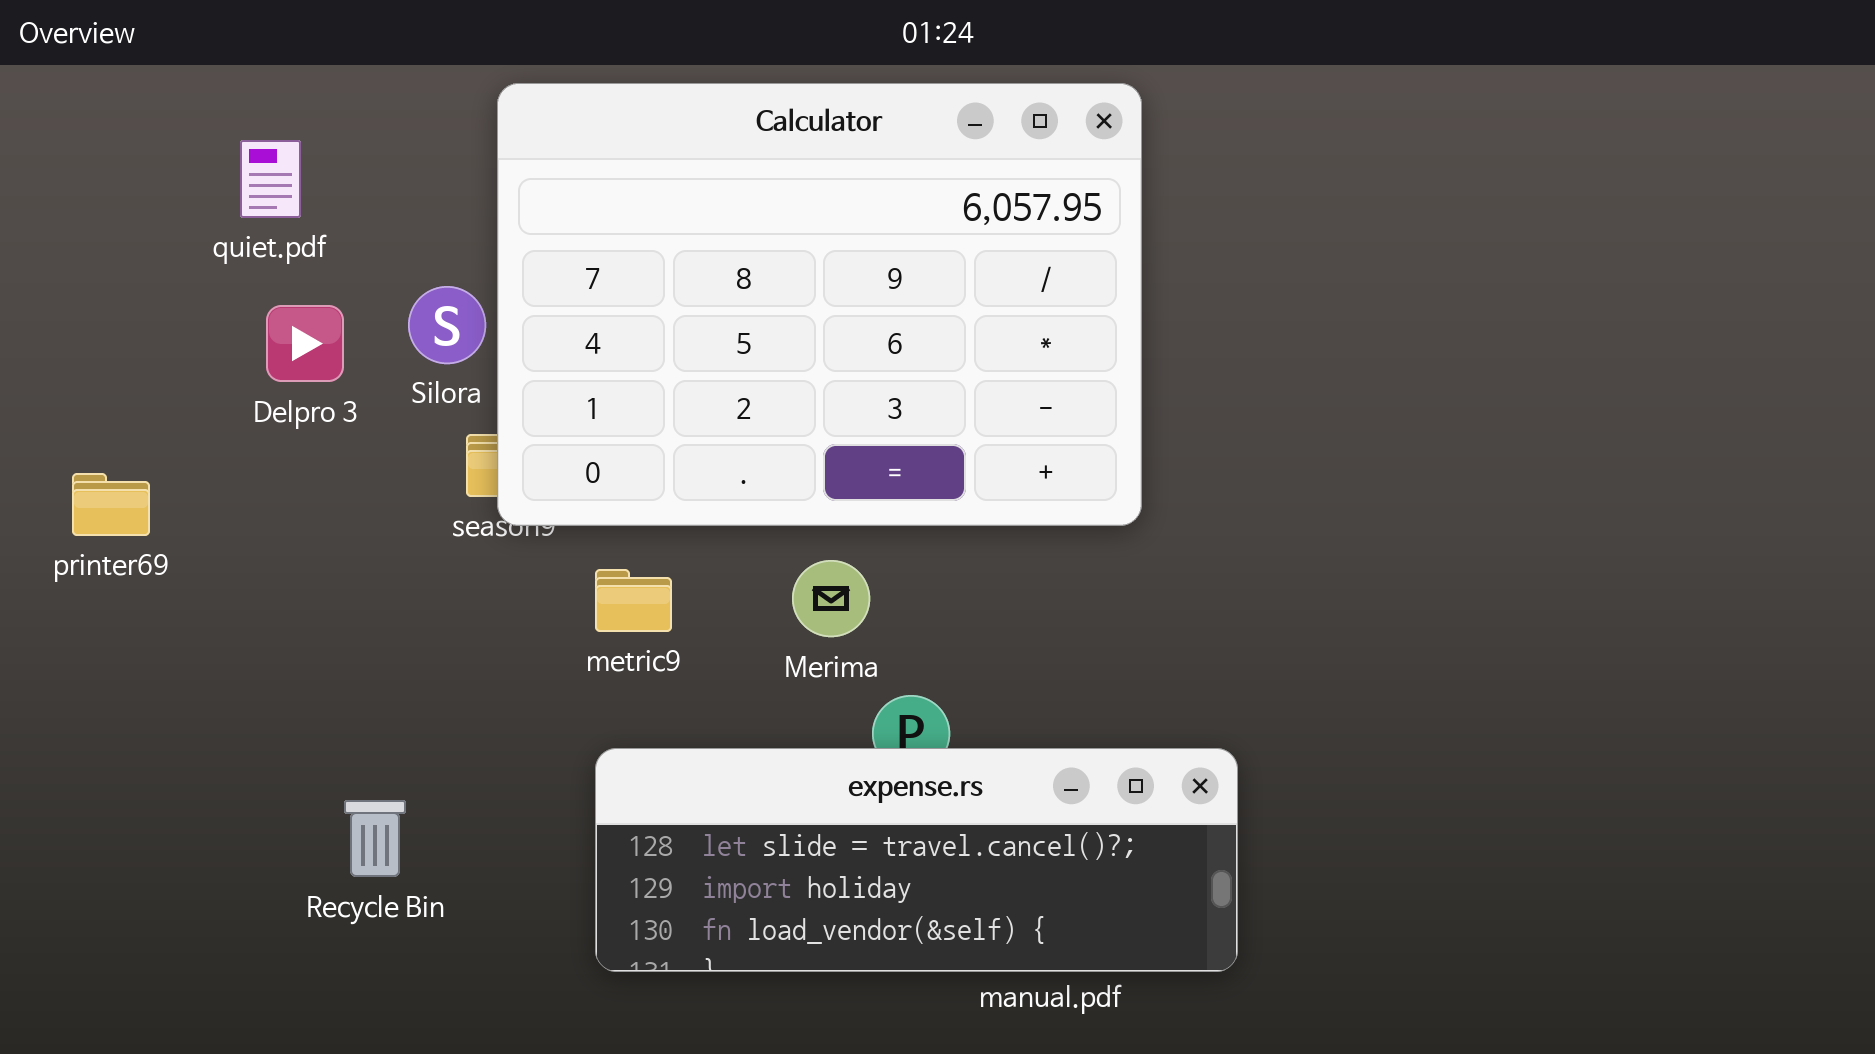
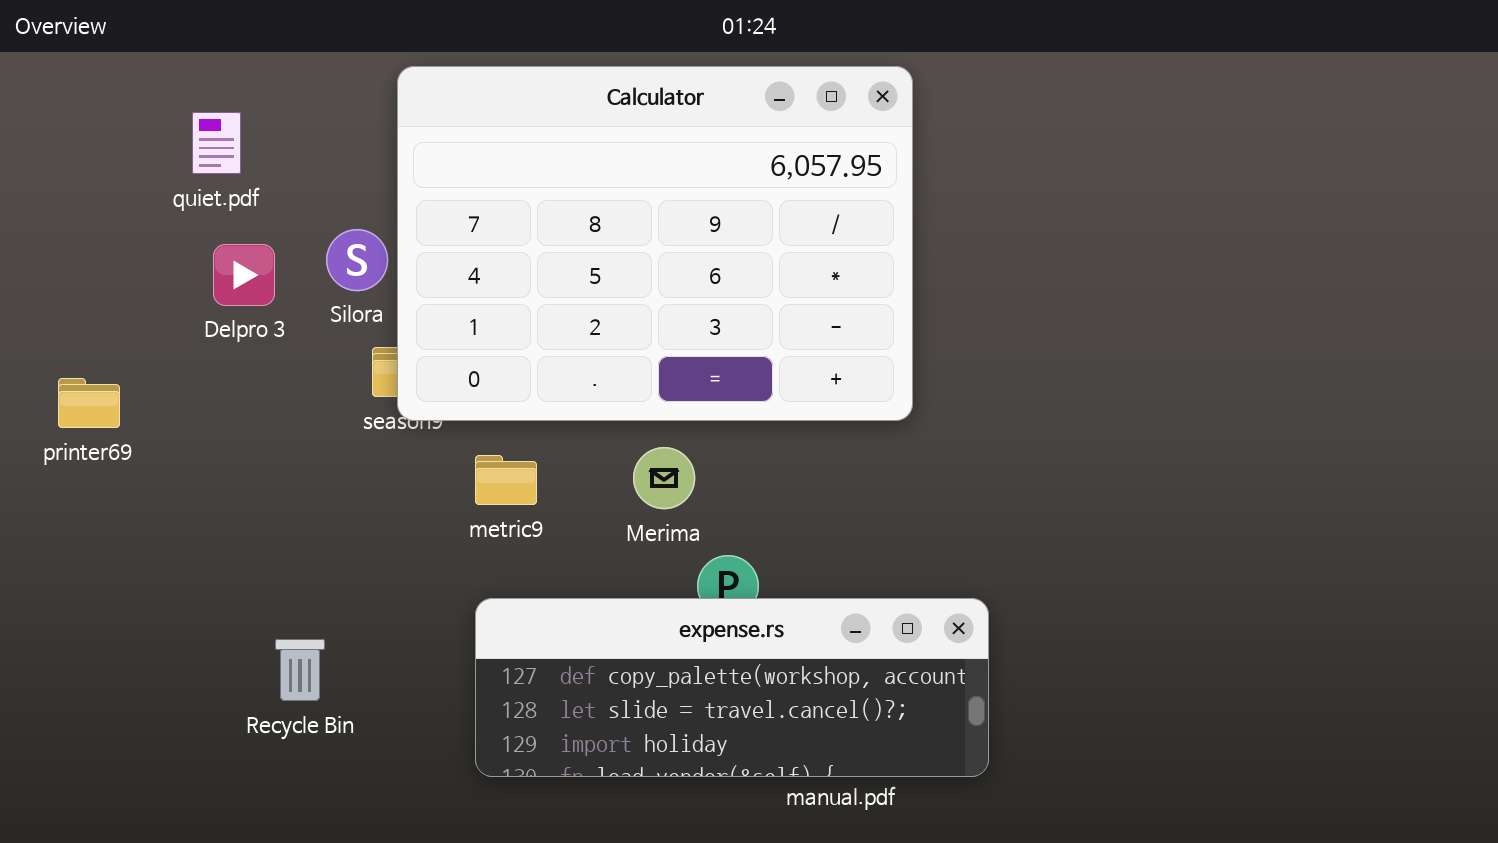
expense.rs: [595,748,1238,972] -> [475,598,989,777], scrolled up 1 row

